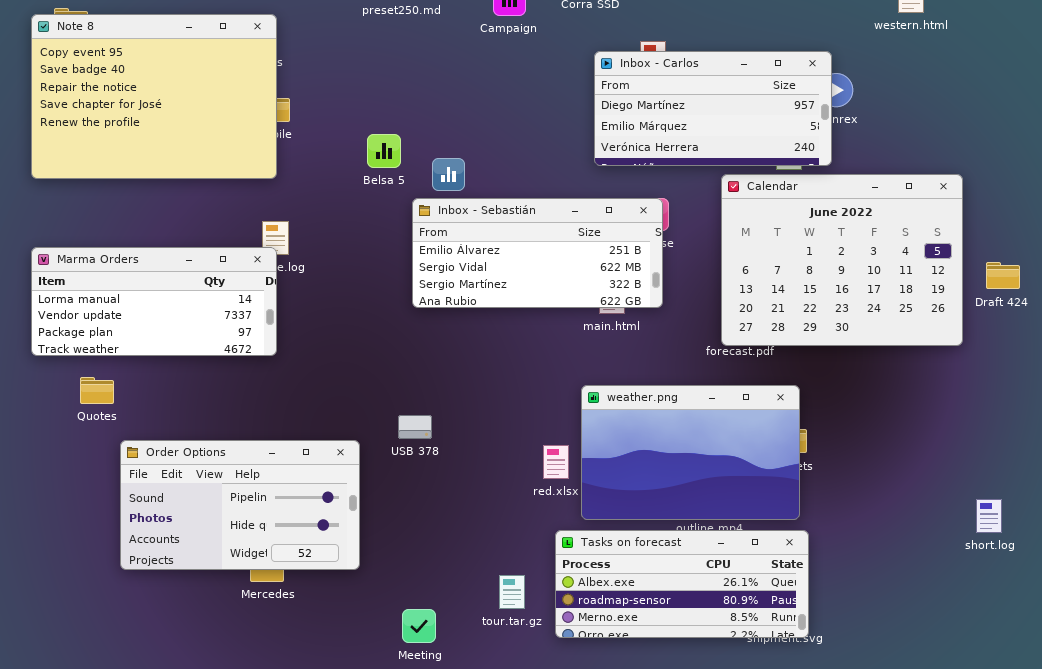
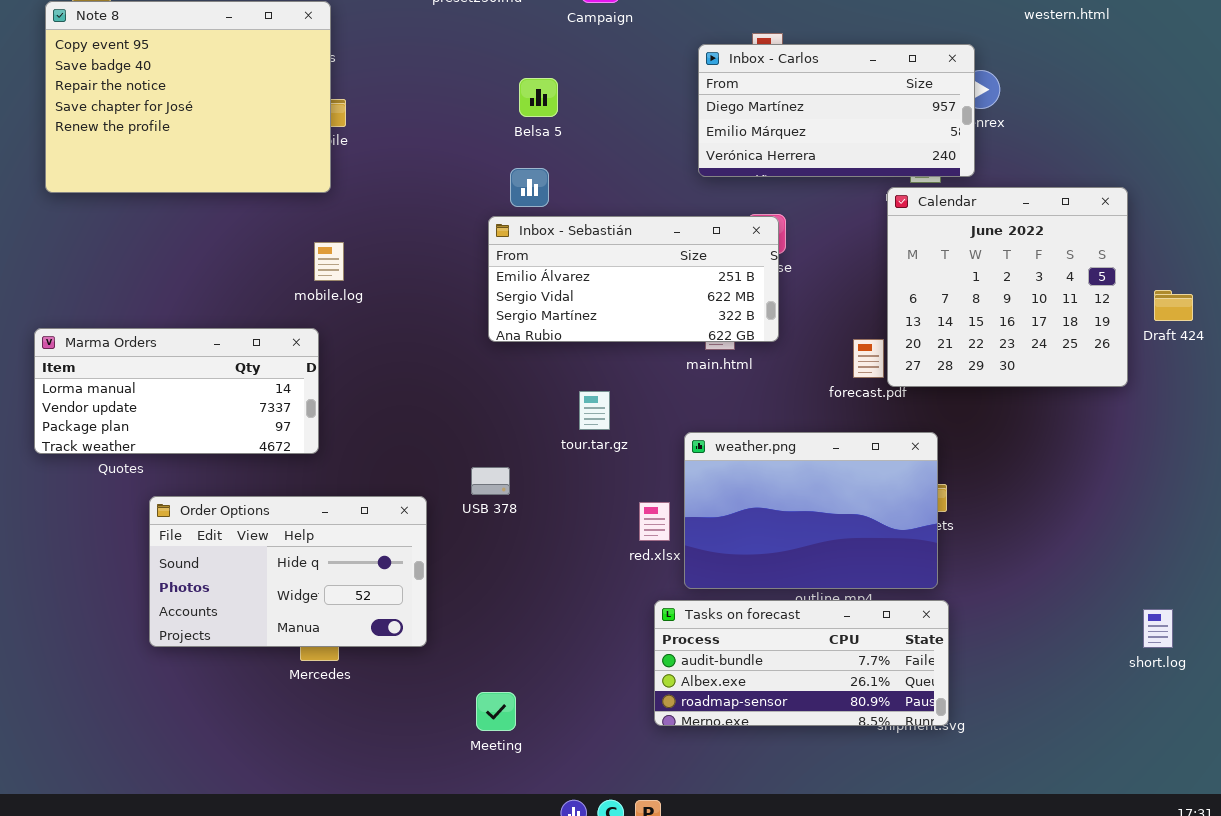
Belsa 5: [367,134,401,168] -> [519,78,558,117], moved
Calendar: [721,174,963,346] -> [887,187,1128,387], resized
Marma Orders: [31,247,277,356] -> [34,328,319,454], moved
Order Options: [120,440,360,570] -> [149,496,427,647], scrolled down 1 row
short.log: [976,499,1002,533] -> [1143,609,1173,648], moved
Tasks on forecast: [555,530,809,638] -> [654,600,949,726], scrolled up 1 row
tour.tar.gz: [499,575,525,609] -> [579,391,610,430], moved

